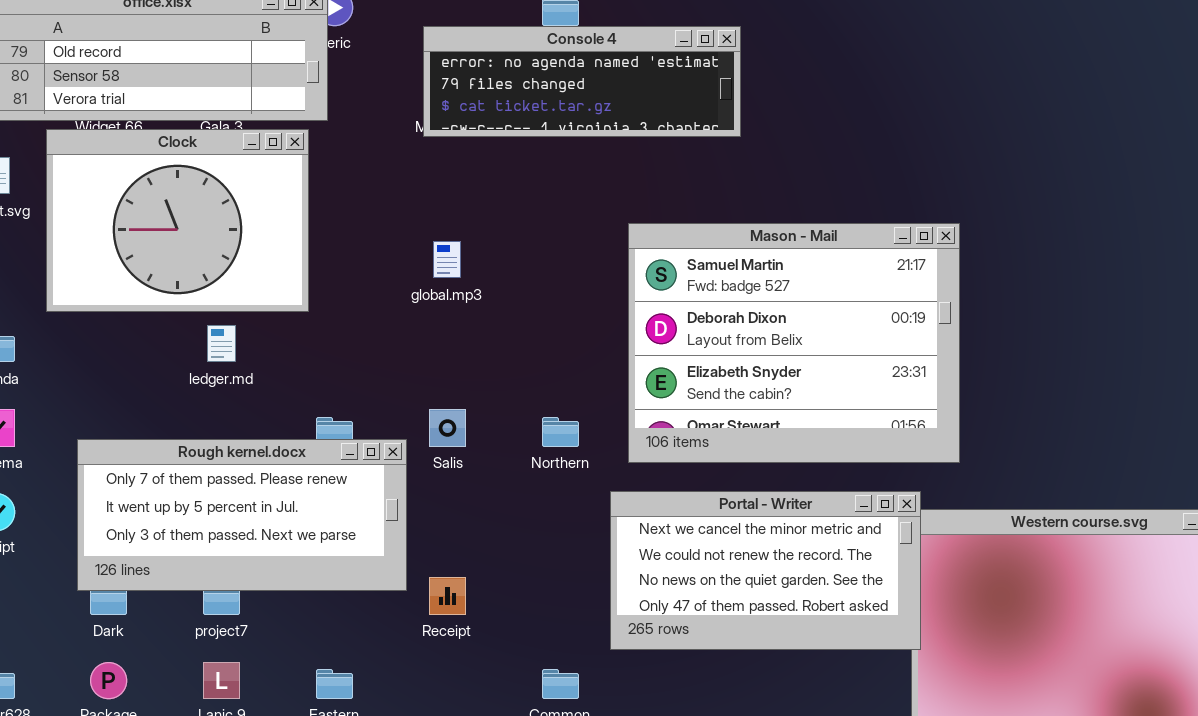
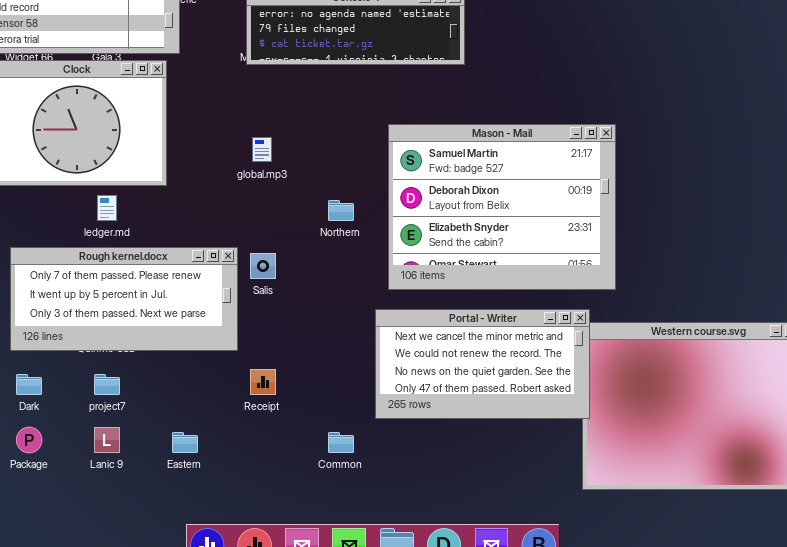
Northern: [542,417,579,447] -> [328,200,354,221], moved
Rough kernel.docx: [77,439,407,591] -> [10,247,238,351], moved

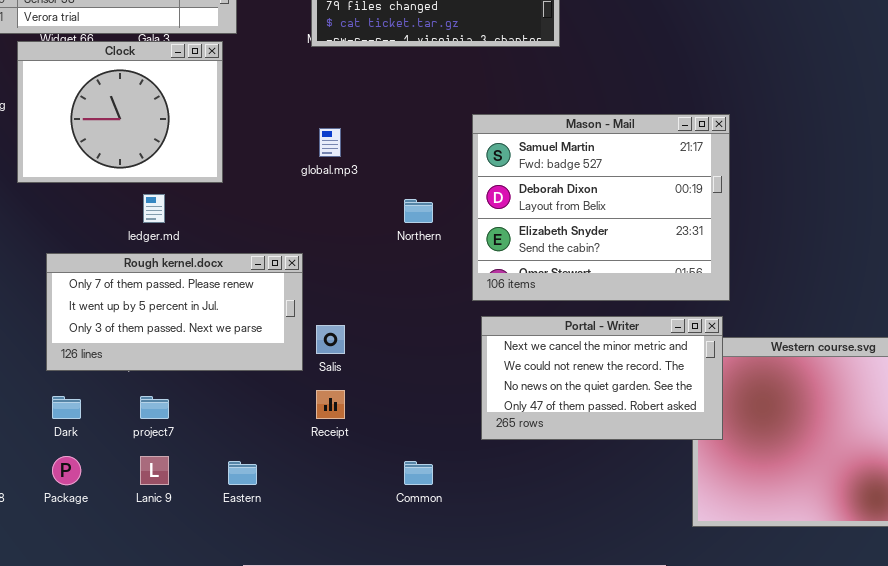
Salis: [250,253,276,279] -> [316,325,345,354], moved
Portal - Writer: [375,309,590,419] -> [481,316,723,440], moved

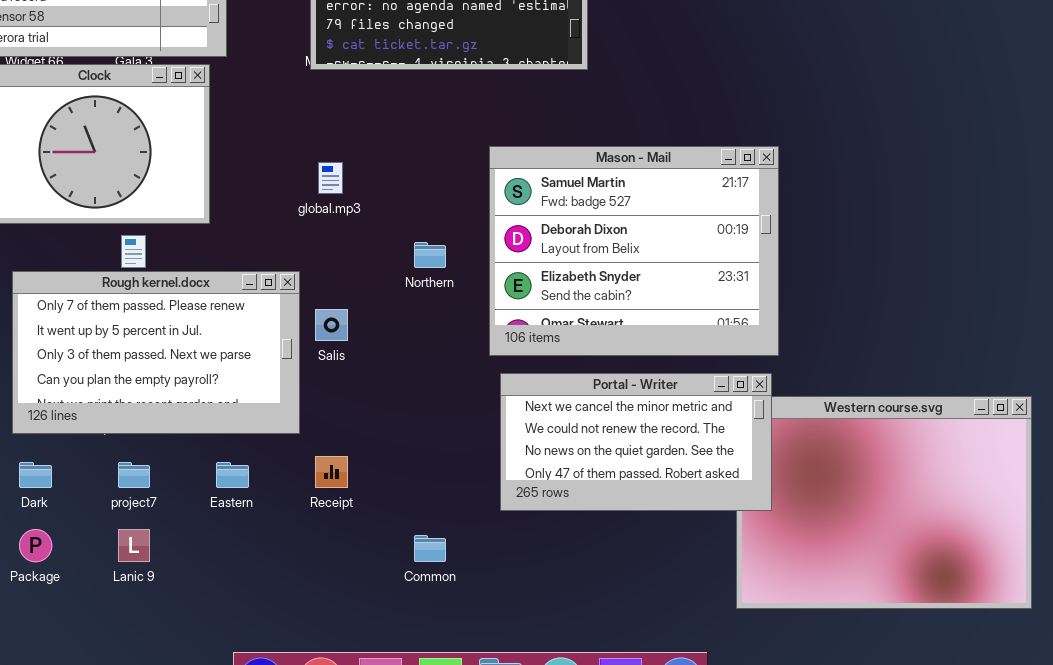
Rough kernel.docx: [46,253,303,371] -> [12,271,300,434], resized
Salis: [316,325,345,354] -> [315,309,348,341], moved
Eastern: [228,461,257,485] -> [216,462,249,488], moved

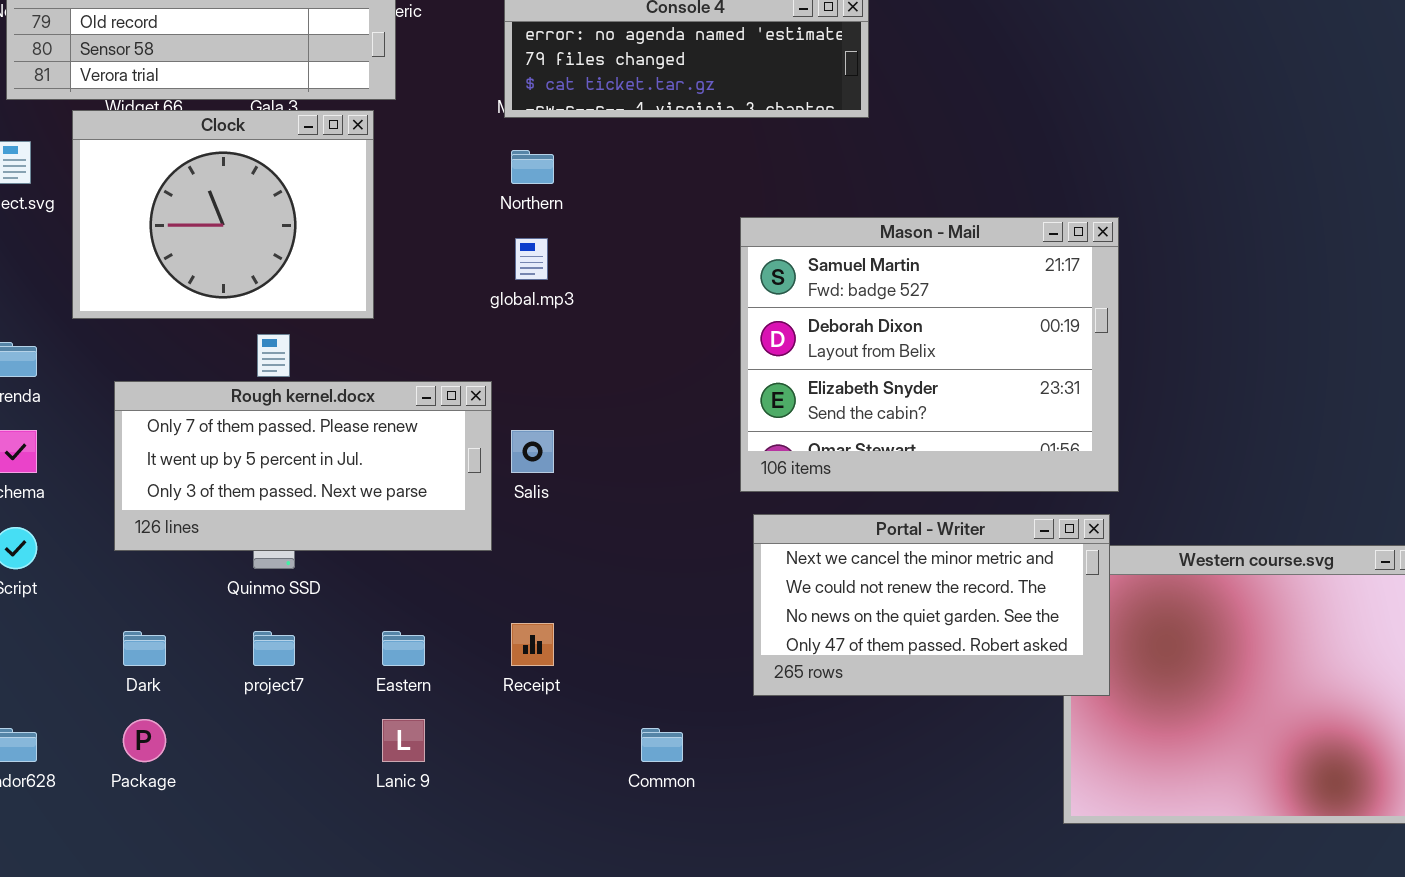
Northern: [414,242,446,268] -> [511,150,554,184], moved
Rough kernel.docx: [12,271,300,434] -> [114,381,492,551], resized
Lanic 9: [118,529,150,562] -> [382,719,425,762], moved

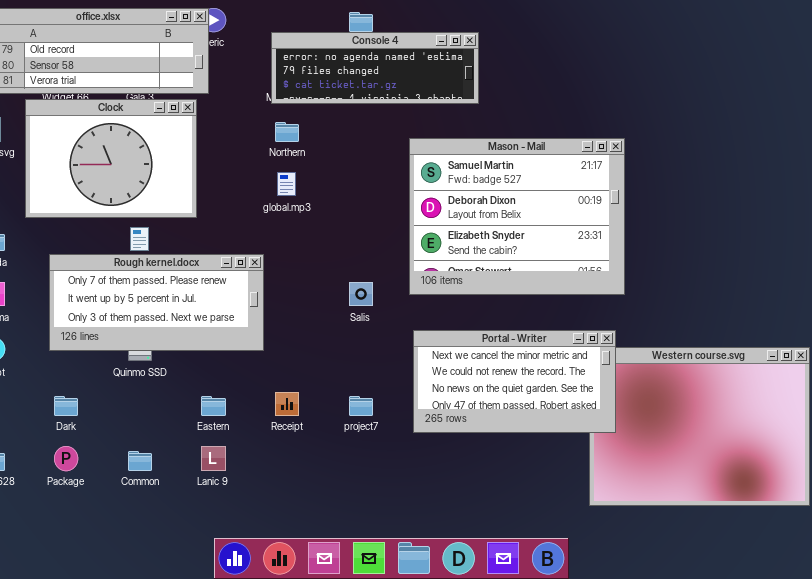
Mason - Mail: [740,217,1119,492] -> [409,138,625,295], moved
Salis: [511,430,554,473] -> [349,282,373,306], moved
project7: [253,631,295,666] -> [349,396,373,416], moved
Common: [641,728,683,762] -> [128,451,152,471], moved

